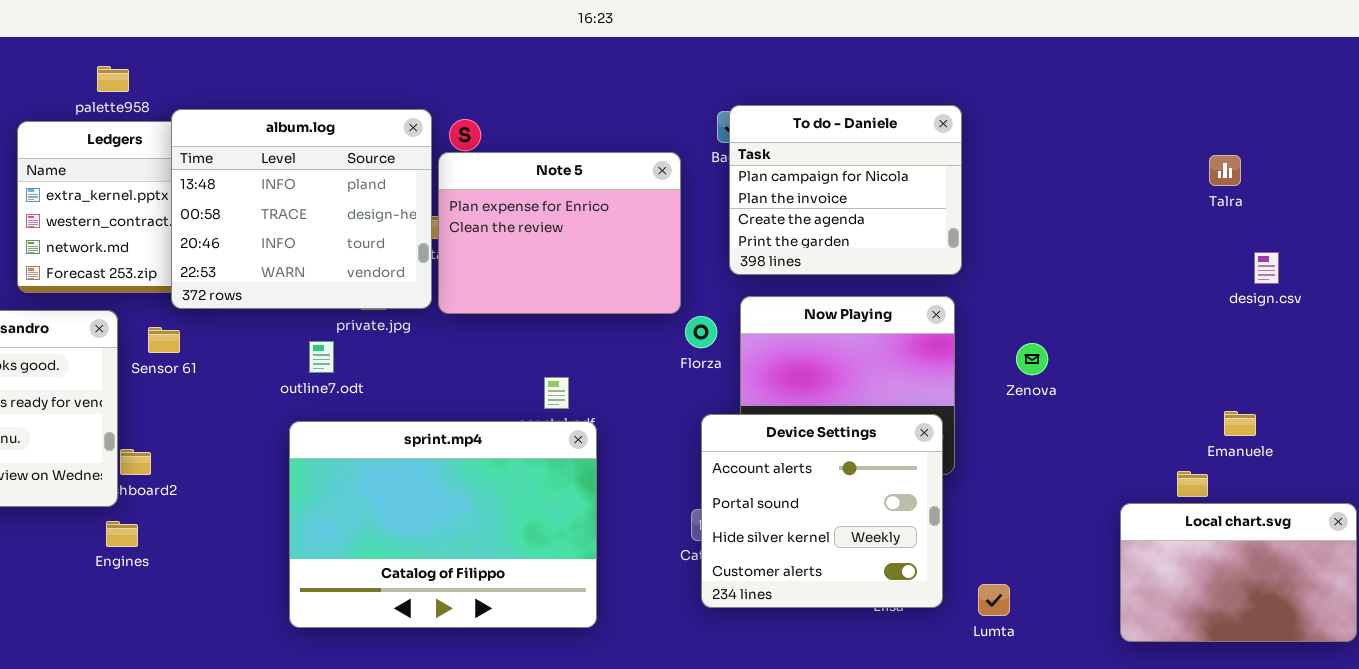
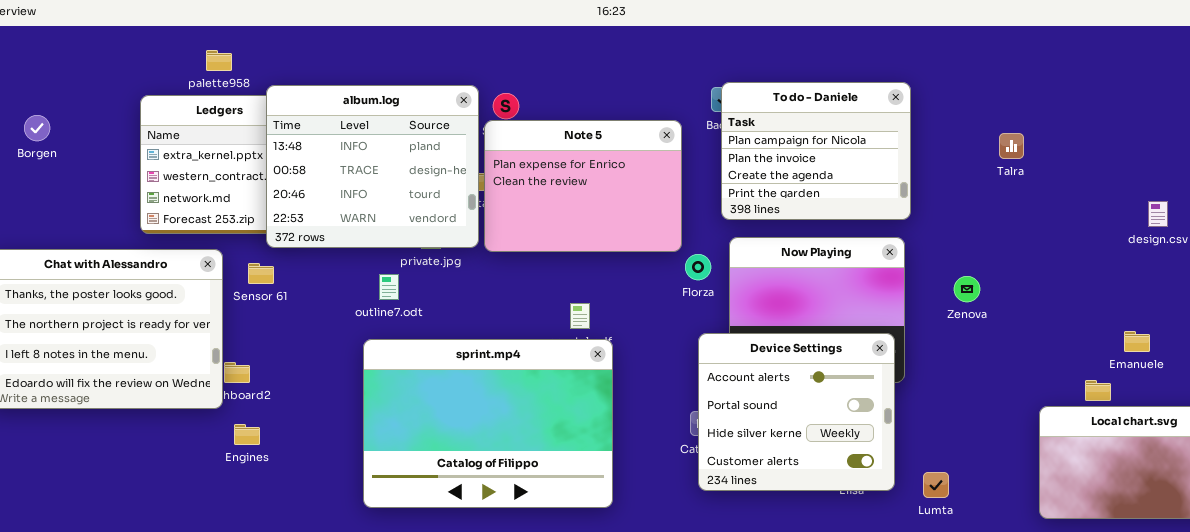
Talra: [1209,155,1241,186] -> [999,133,1024,159], moved
Engines: [106,521,138,547] -> [234,424,260,445], moved

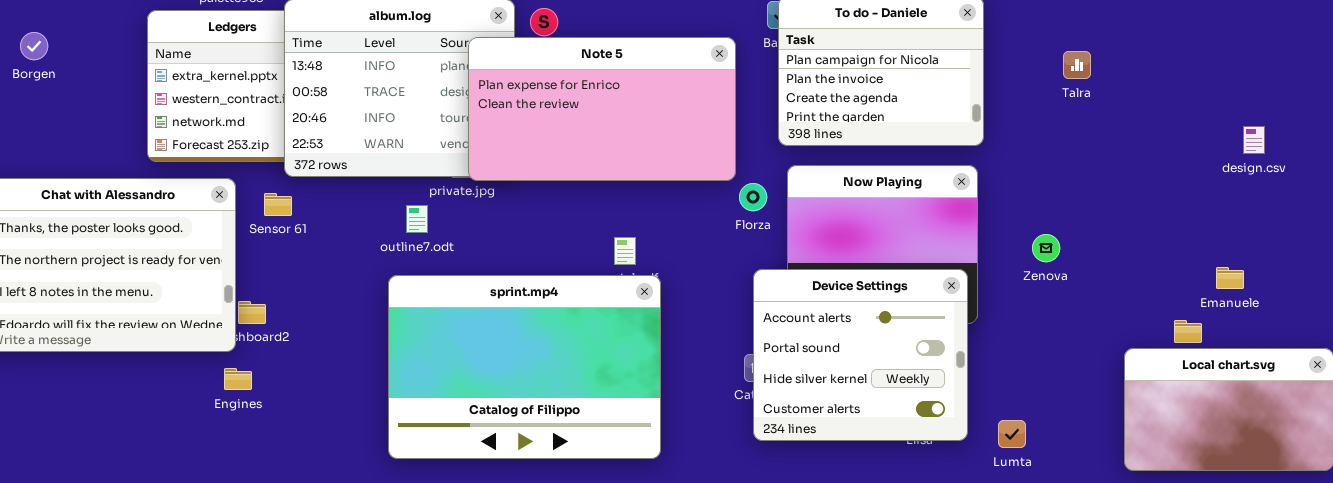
Note 5: [484,120,682,252] -> [468,37,736,181], resized
Talra: [999,133,1024,159] -> [1063,51,1091,79], moved
Zenova: [954,276,980,302] -> [1032,234,1060,262], moved
Engines: [234,424,260,445] -> [224,368,252,390], moved

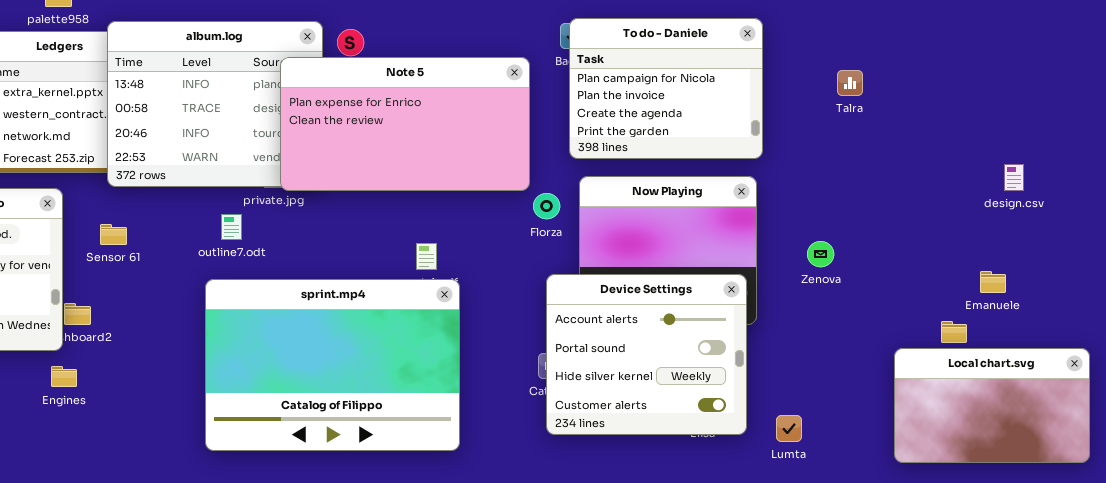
design.csv: [1243,126,1265,154] -> [1004,164,1024,191], moved
Sensor 61: [264,193,292,216] -> [100,224,127,245], moved

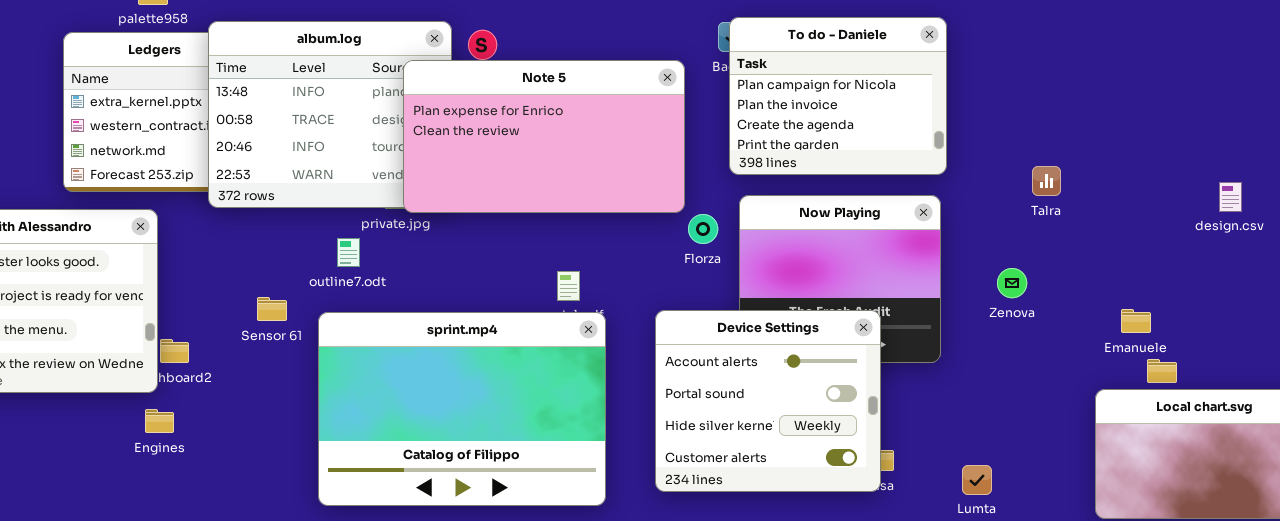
Talra: [837,70,863,96] -> [1032,166,1061,196], moved
Sensor 61: [100,224,127,245] -> [257,297,287,321], moved
Emanuele: [980,271,1006,293] -> [1121,309,1151,333], moved
Device Settings: [546,274,747,435] -> [655,310,881,492], moved

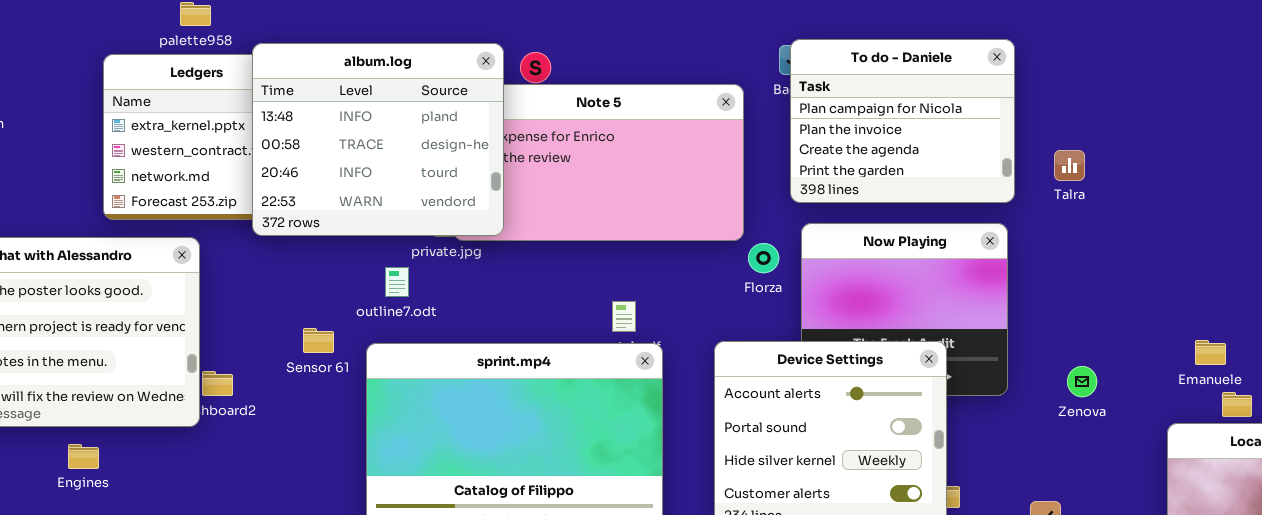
album.log: [208,21,452,208] -> [252,43,504,236], raised
Talra: [1032,166,1061,196] -> [1054,150,1085,181], moved
Zenova: [997,268,1027,298] -> [1067,366,1097,397], moved
Engines: [145,409,174,433] -> [68,444,99,469], moved

